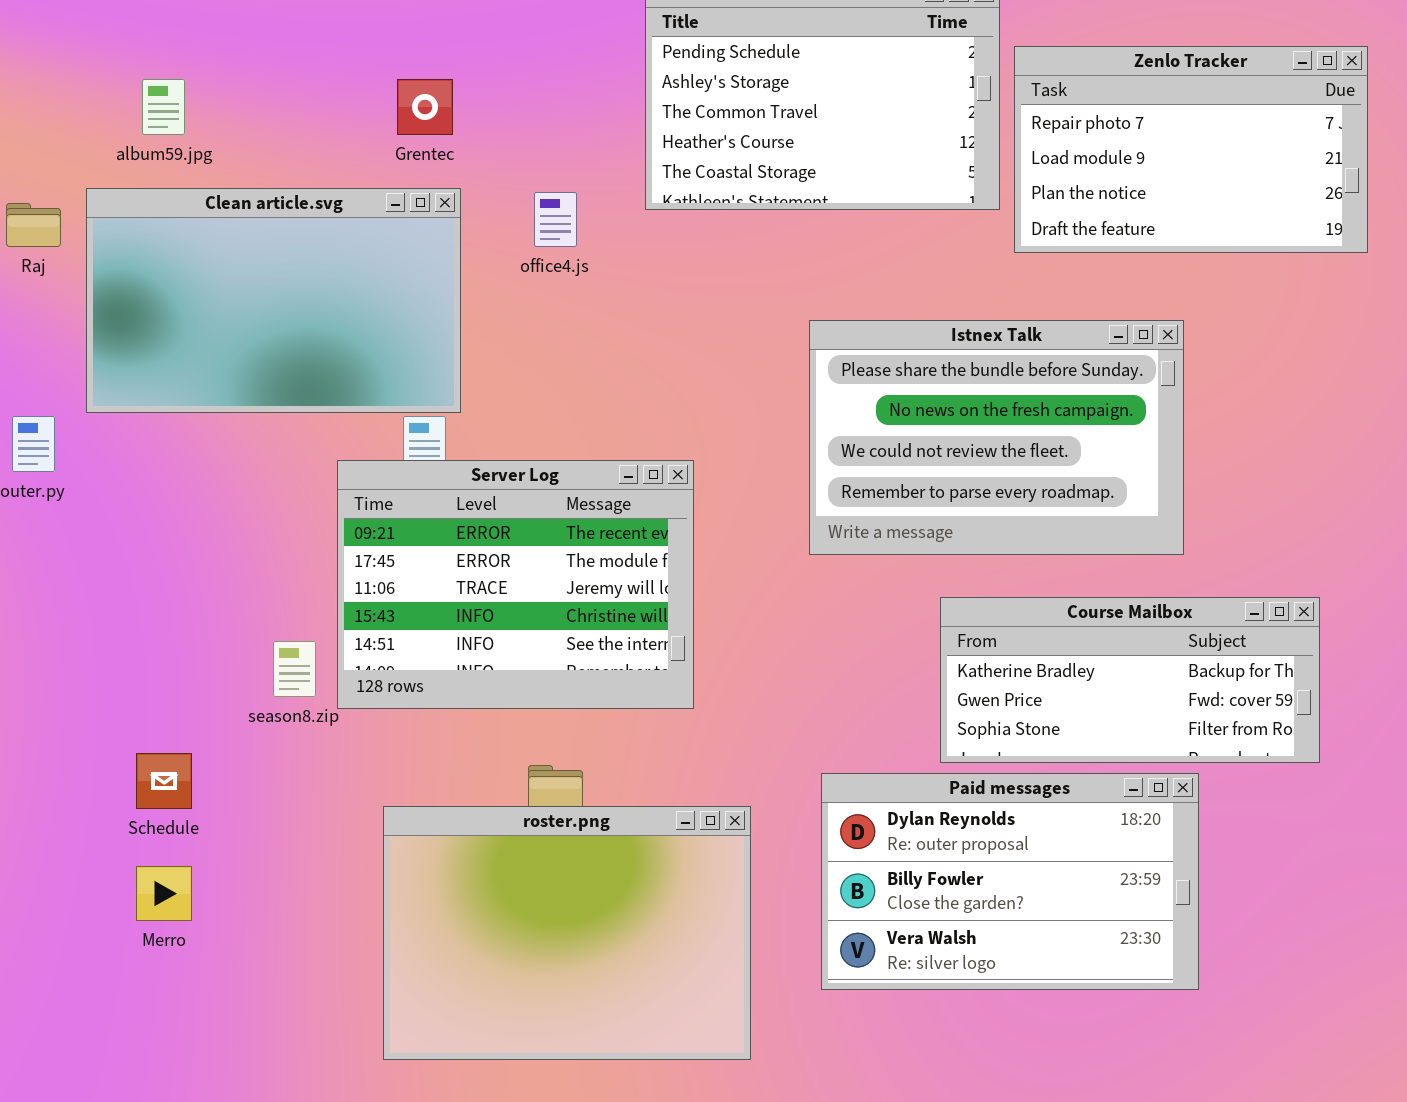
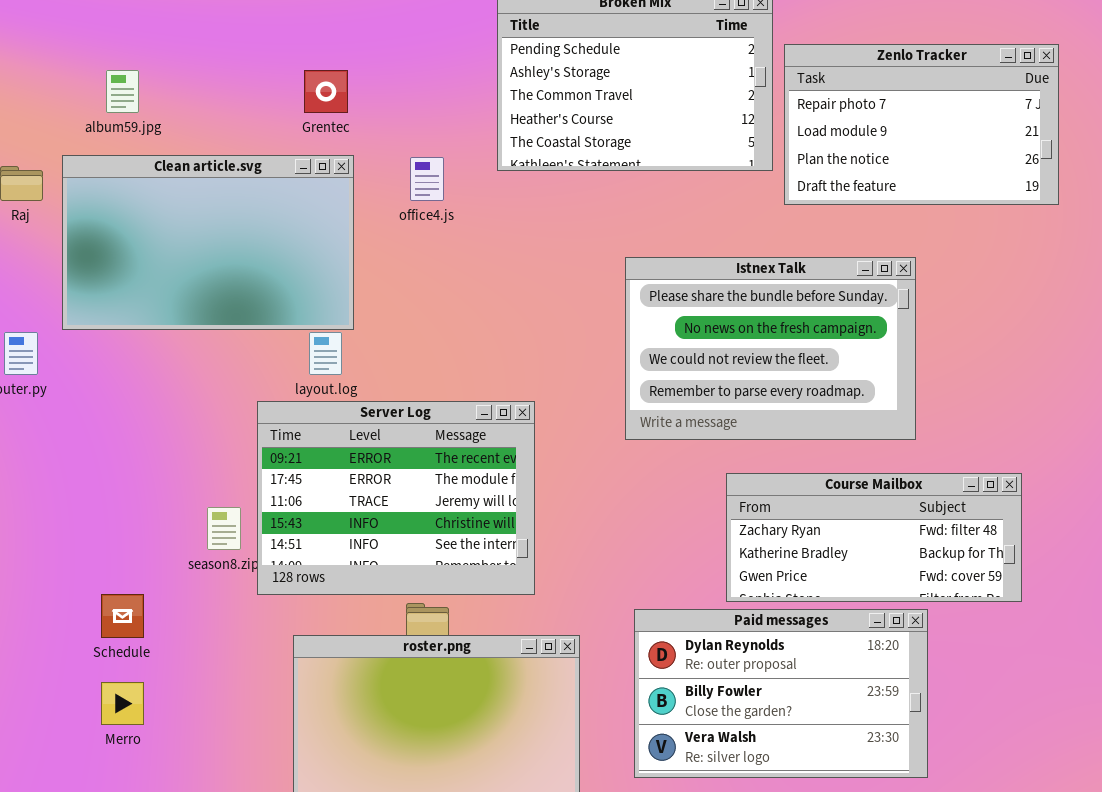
Server Log: [337,460,694,709] -> [257,401,535,595], moved
Course Mailbox: [940,597,1320,763] -> [726,473,1022,602], scrolled up 1 row

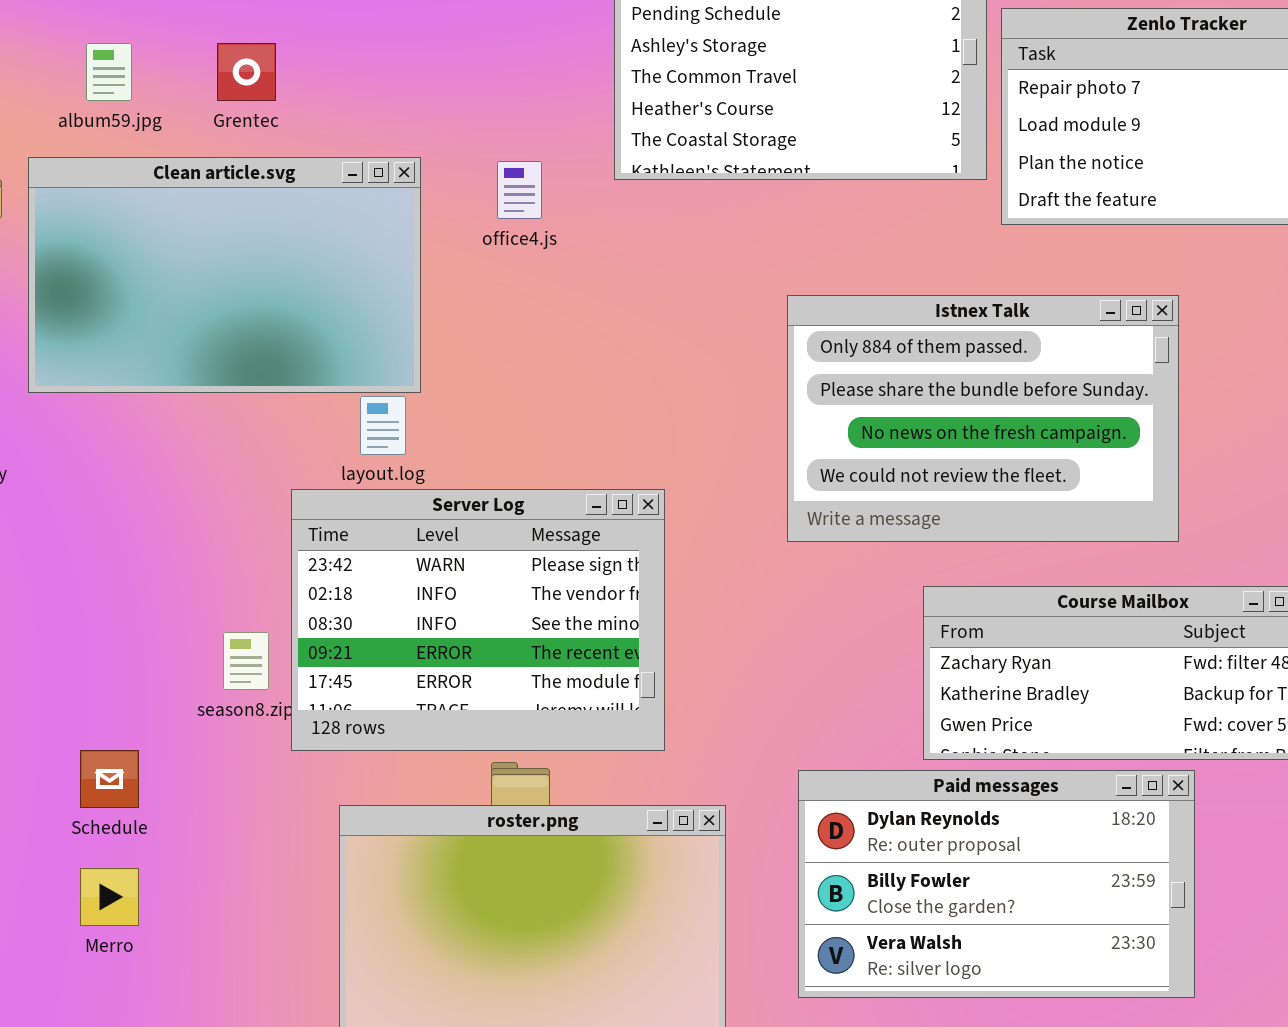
Grentec: [304,70,348,113] -> [217,43,276,101], moved
Istnex Talk: [625,257,916,440] -> [787,295,1179,542], scrolled up 1 row
Server Log: [257,401,535,595] -> [291,489,665,751], scrolled up 3 rows

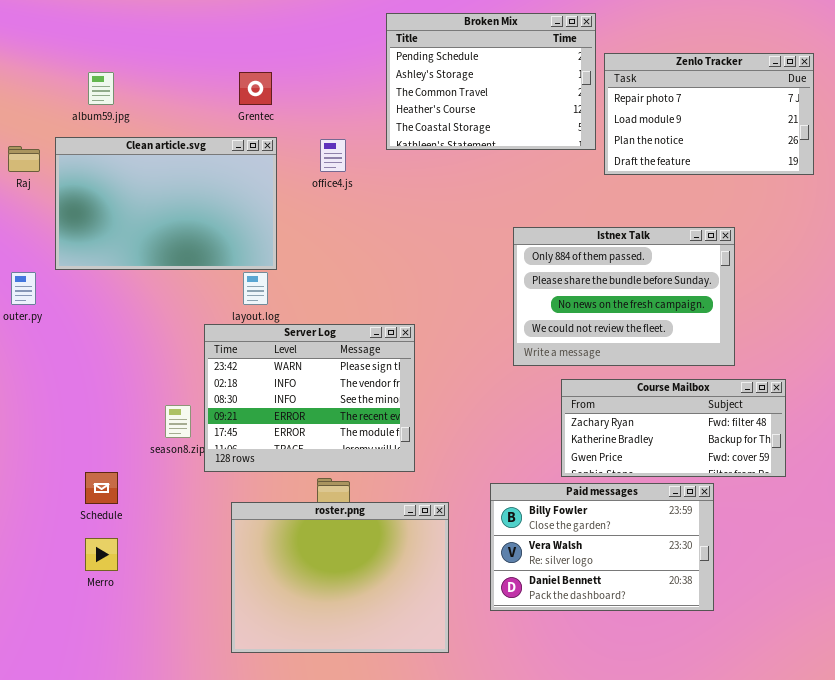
Grentec: [217,43,276,101] -> [239,72,272,105], moved
Istnex Talk: [787,295,1179,542] -> [513,227,735,366], moved
Paid messages: [798,770,1195,998] -> [490,483,714,611], scrolled down 1 row

